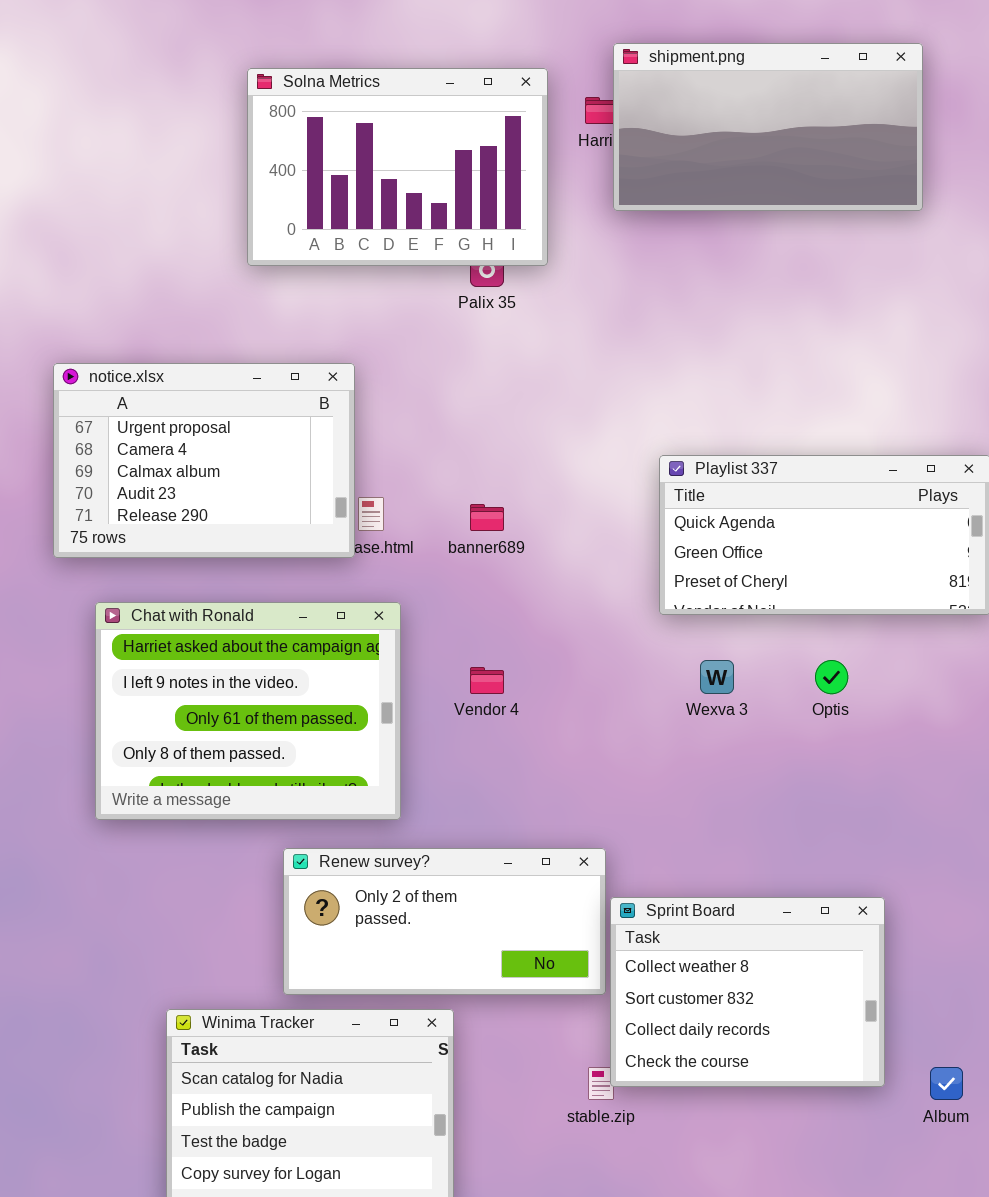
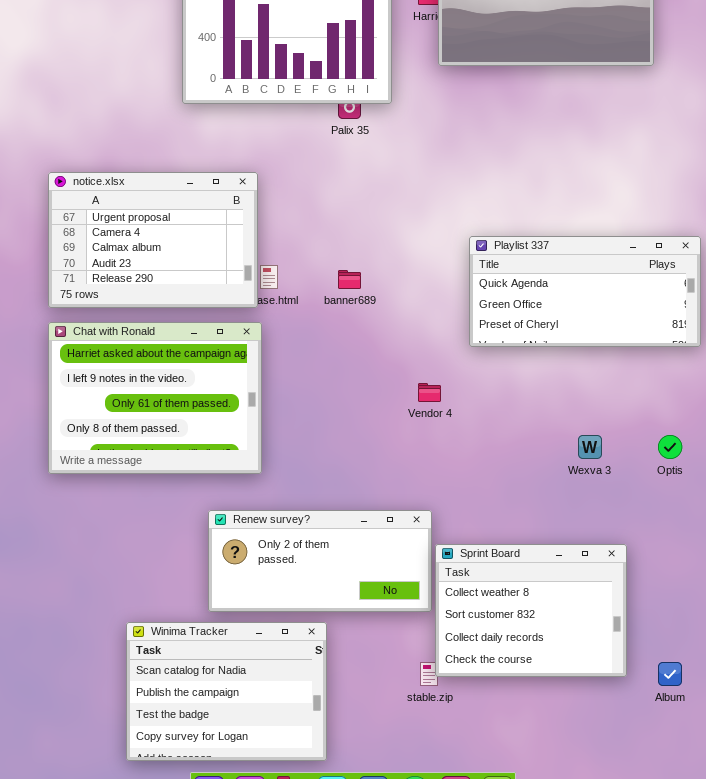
Chat with Ronald: [95,602,401,820] -> [48,322,262,474], moved
Wexva 3: [700,660,734,694] -> [578,435,602,459], moved
Optis: [815,660,848,694] -> [658,435,682,459], moved
Vendor 4: [470,667,504,694] -> [418,383,441,402], moved

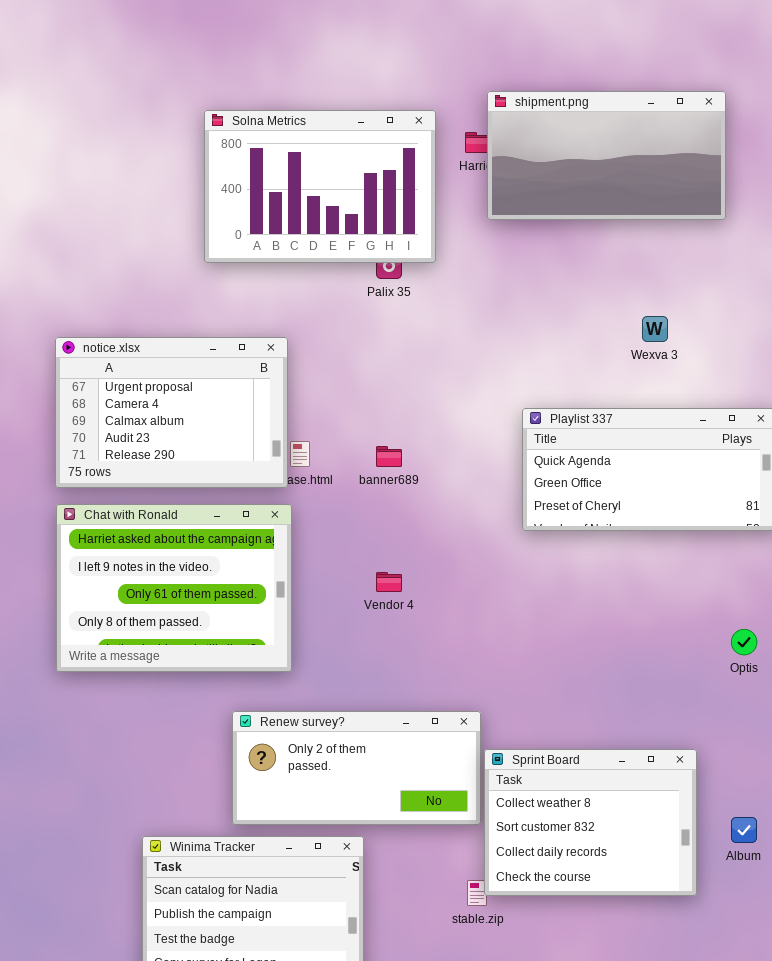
Vendor 4: [418,383,441,402] -> [376,572,402,592], moved
Wexva 3: [578,435,602,459] -> [642,316,668,342], moved
Album: [658,662,682,686] -> [731,817,757,843], moved

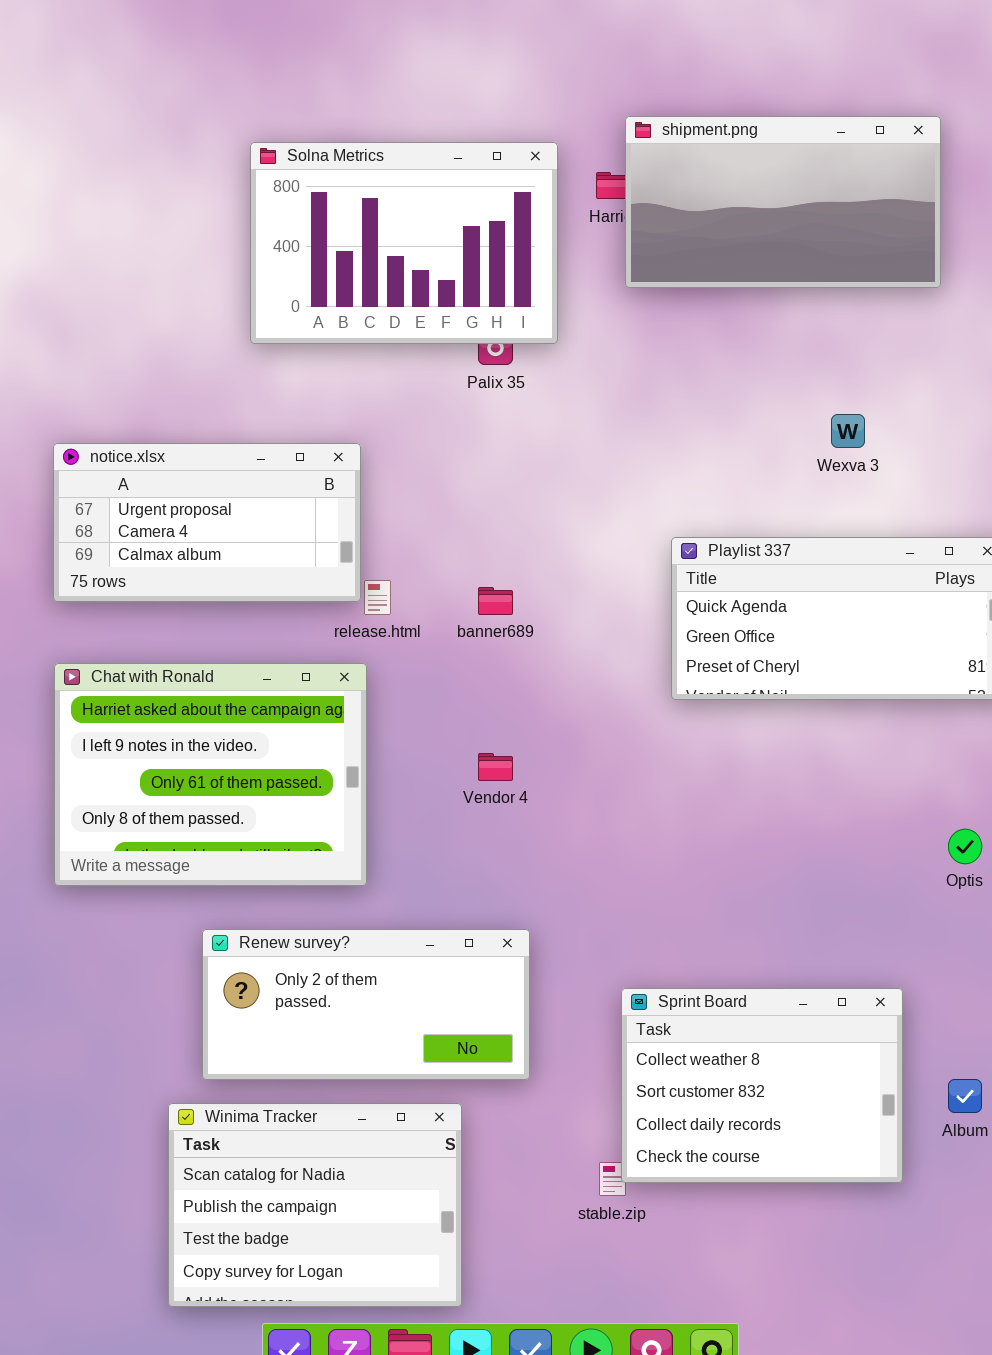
notice.xlsx: [55,337,288,488] -> [53,443,361,602], resized
Renew survey?: [232,711,481,825] -> [202,929,530,1080], moved

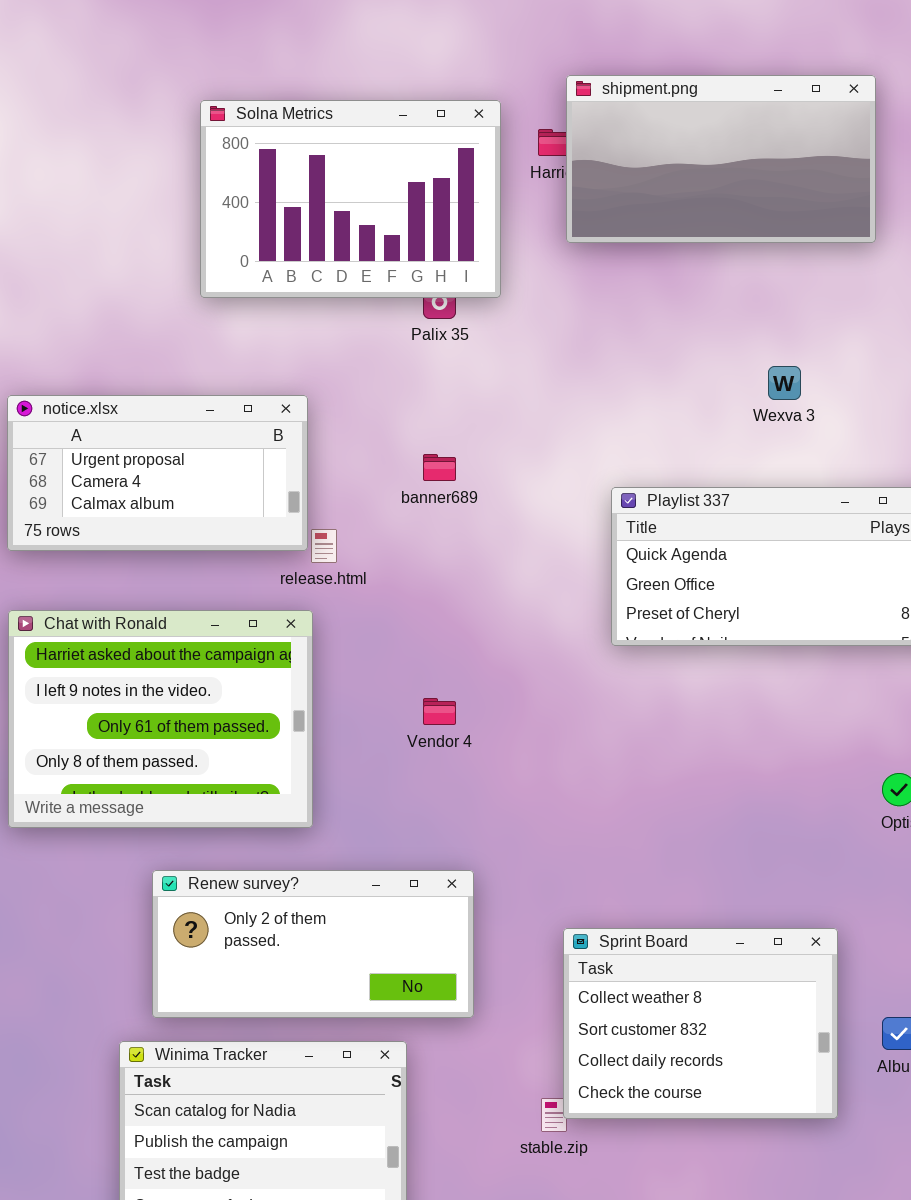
banner689: [478,587,513,615] -> [423,454,456,481], moved

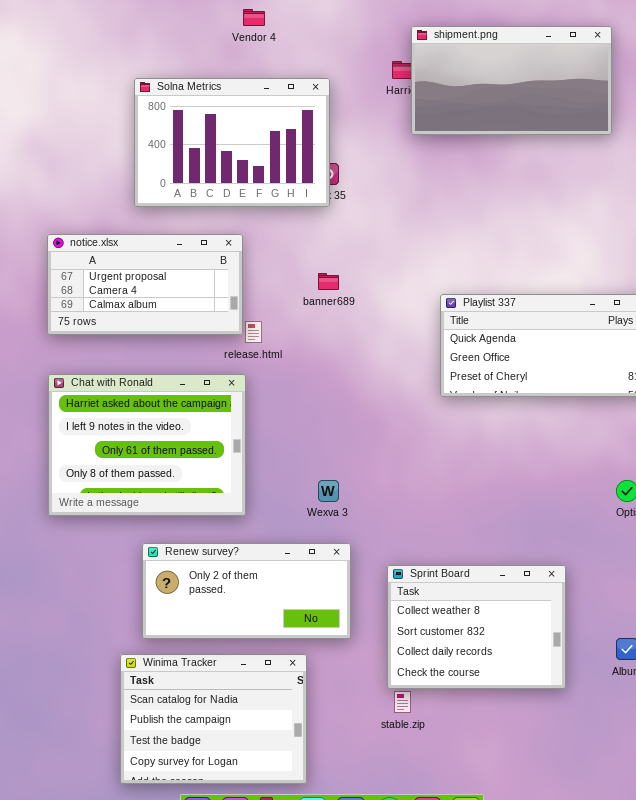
Solna Metrics: [200,100,501,298] -> [134,78,330,207], moved
Wexva 3: [768,366,801,400] -> [318,480,339,502], moved
Vendor 4: [423,698,456,725] -> [243,9,265,26], moved
Sprint Board: [563,928,838,1119] -> [387,565,566,689], moved

